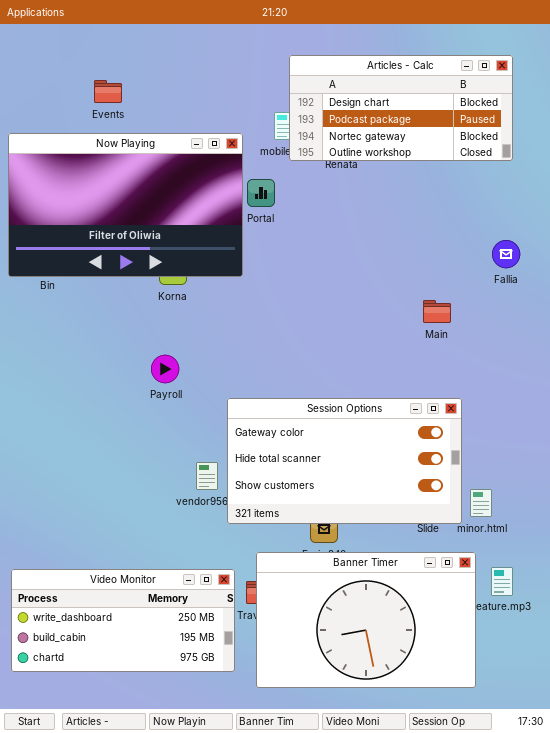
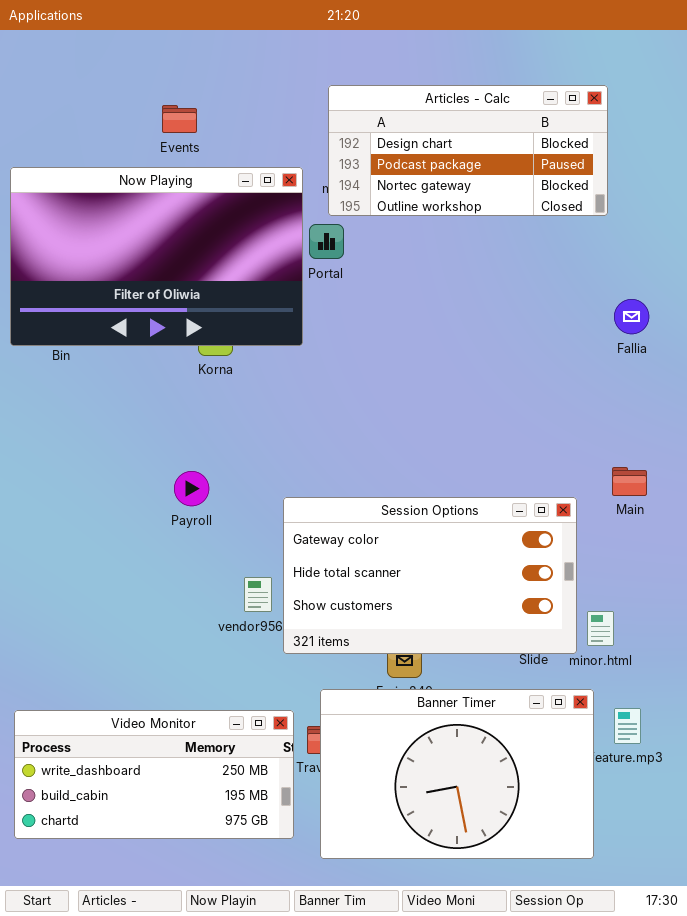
Articles - Calc: [289,55,513,161] -> [328,85,608,216], moved
Events: [94,80,122,103] -> [162,105,197,133], moved
Main: [423,300,451,323] -> [612,467,647,496], moved
Payroll: [151,355,179,383] -> [174,471,209,506], moved

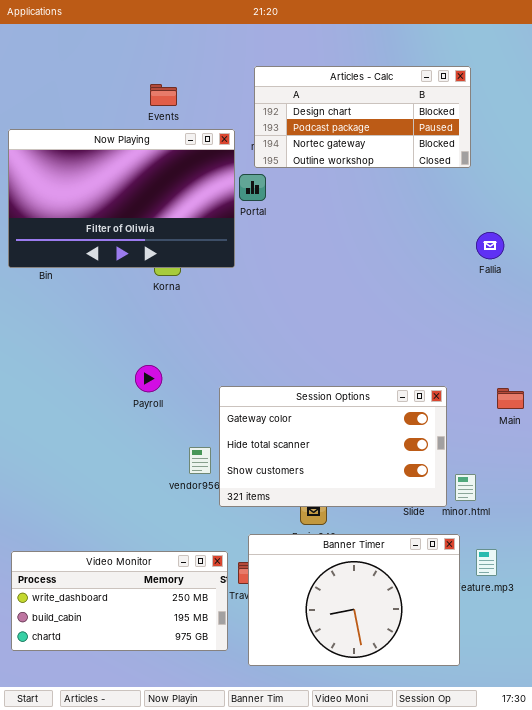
Events: [162,105,197,133] -> [150,84,177,106], moved
Main: [612,467,647,496] -> [497,388,524,409], moved

